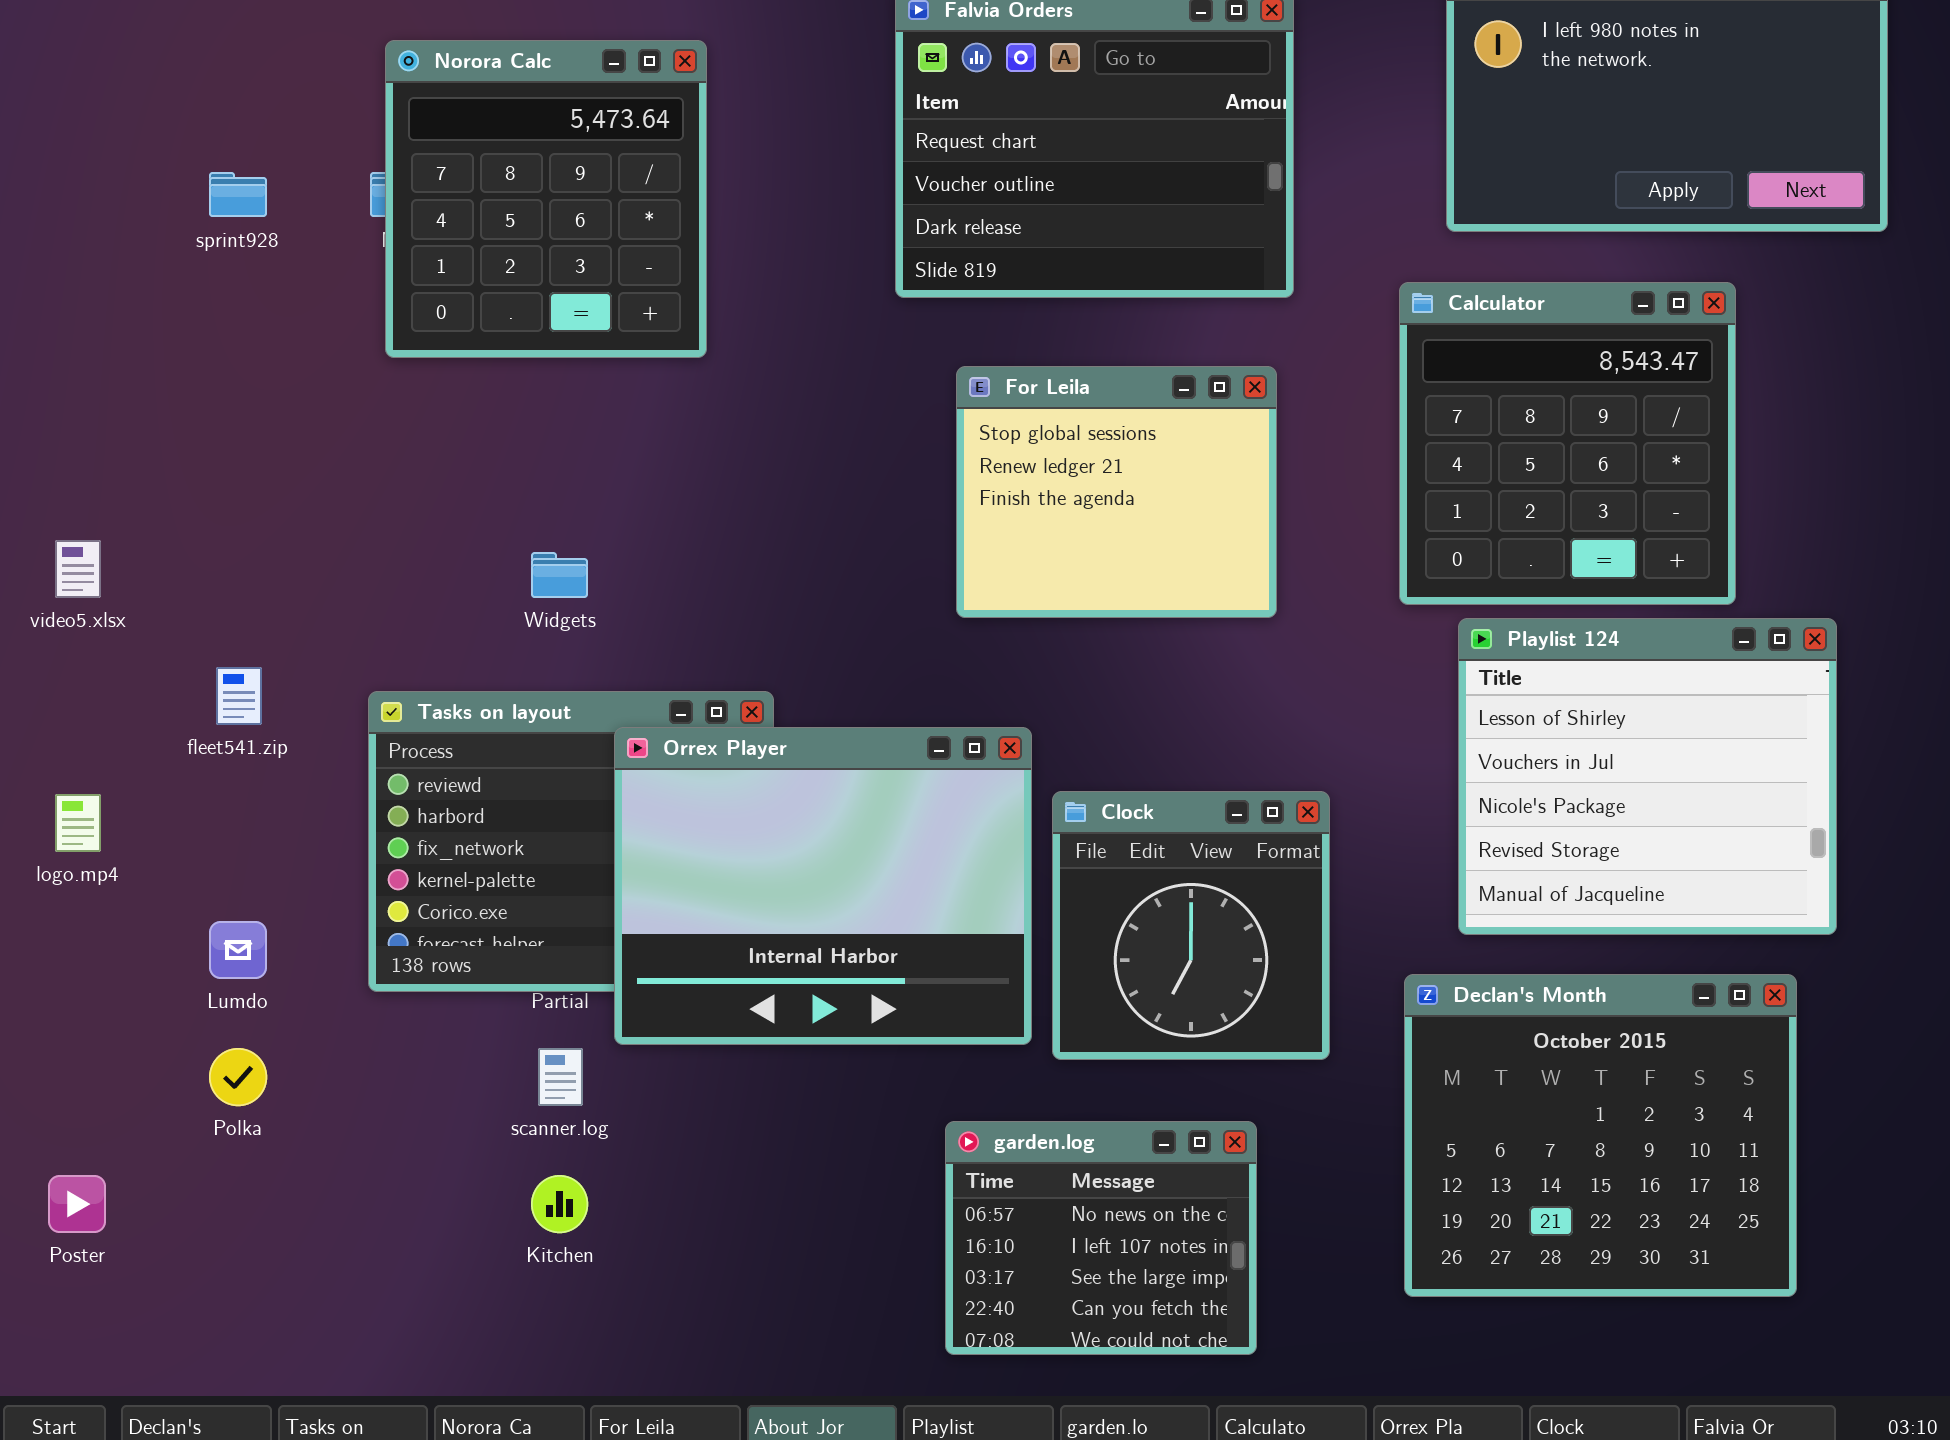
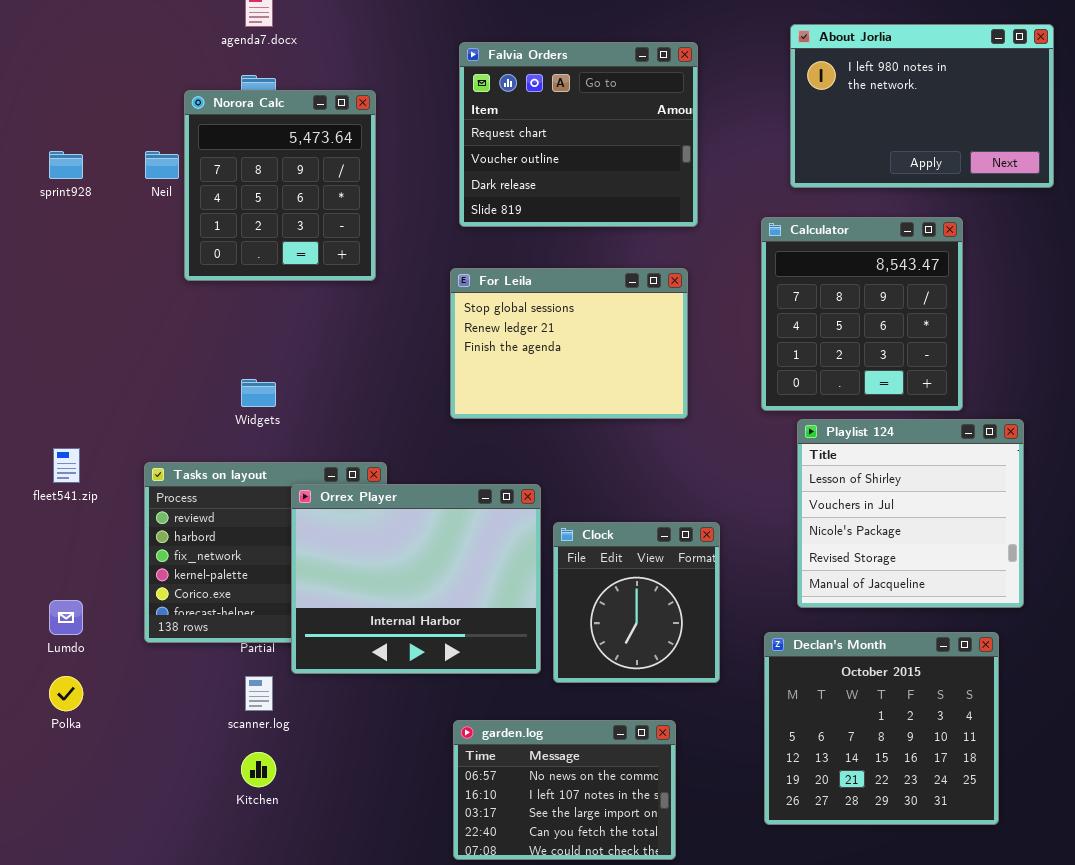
Norora Calc: [385,40,707,358] -> [184,90,376,281], moved
For Leila: [956,366,1277,618] -> [450,268,688,419], resized
garden.log: [945,1121,1257,1355] -> [453,720,676,860], resized

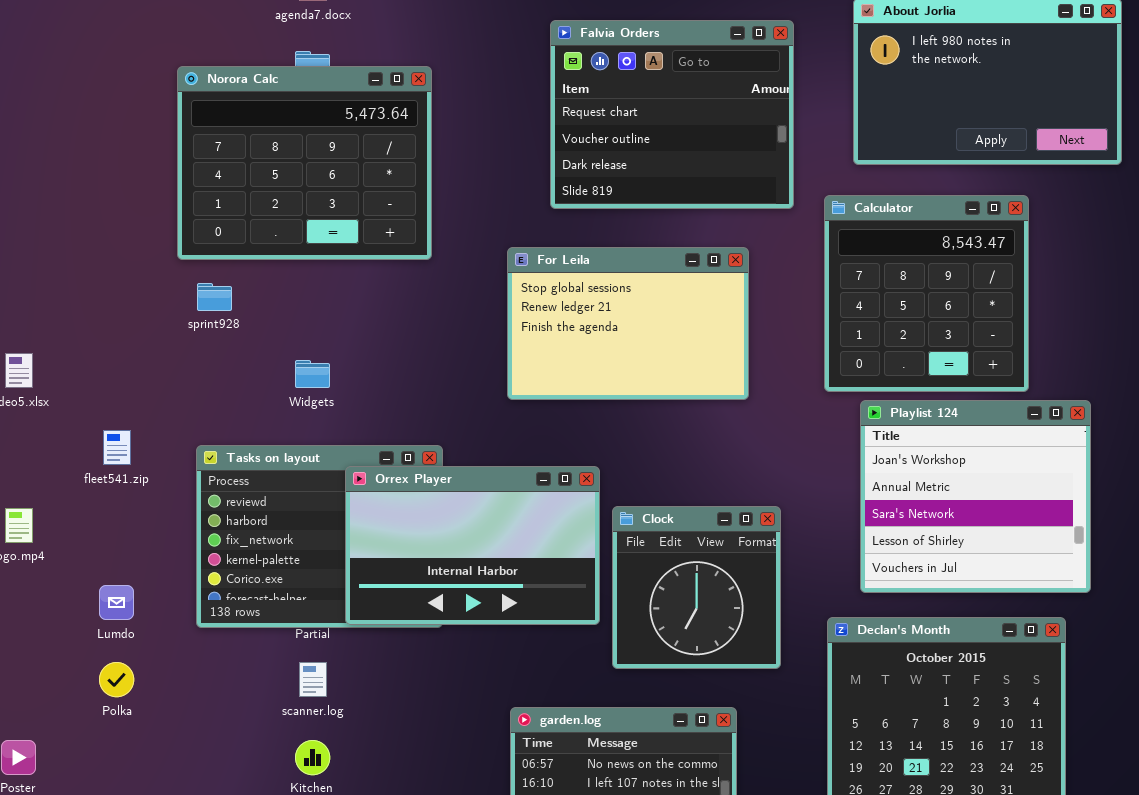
Falvia Orders: [459,42,698,227] -> [550,20,794,209], moved
Norora Calc: [184,90,376,281] -> [177,66,432,260], resized
sprint928: [49,151,83,179] -> [197,283,232,311], moved
Playlist 124: [797,419,1024,608] -> [860,400,1091,593], scrolled up 3 rows
Orrex Player: [291,484,541,674] -> [345,466,600,625], resized

